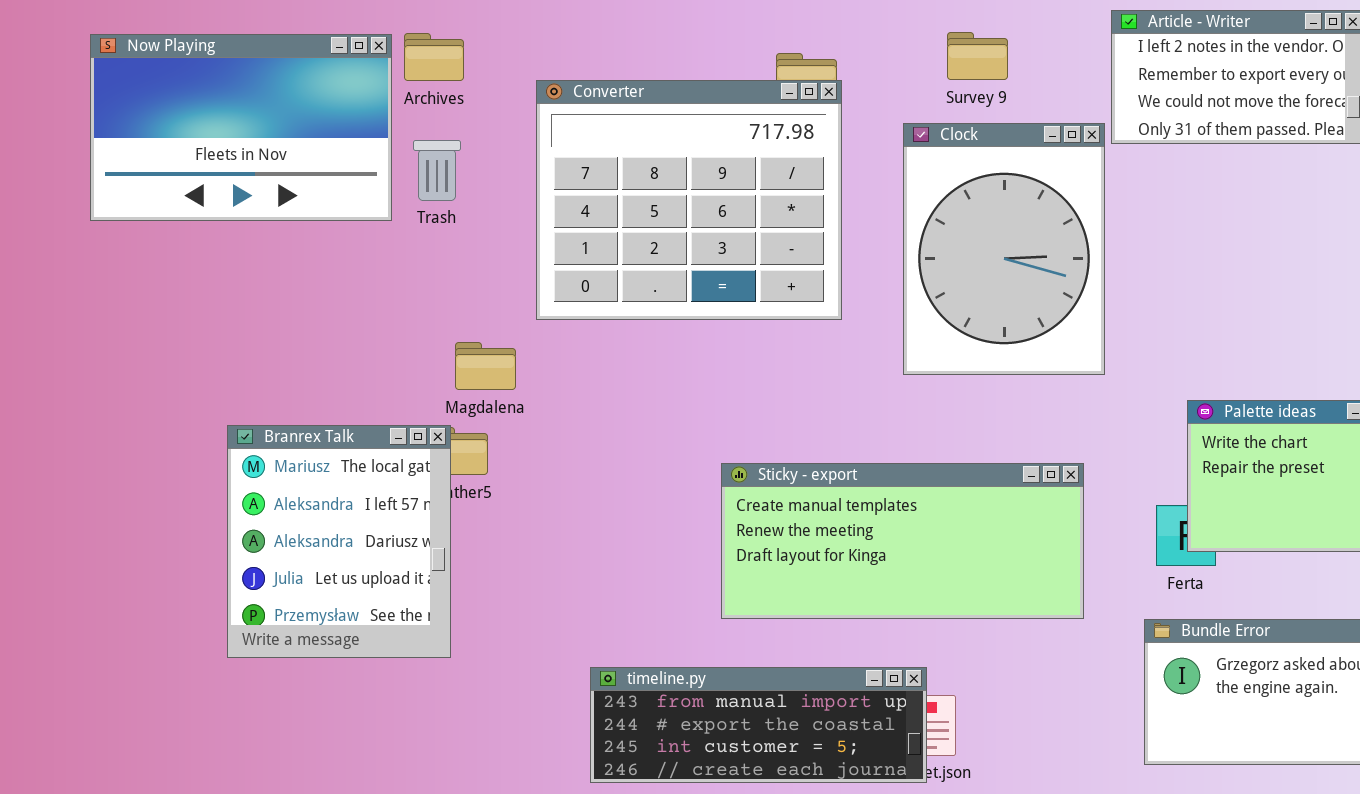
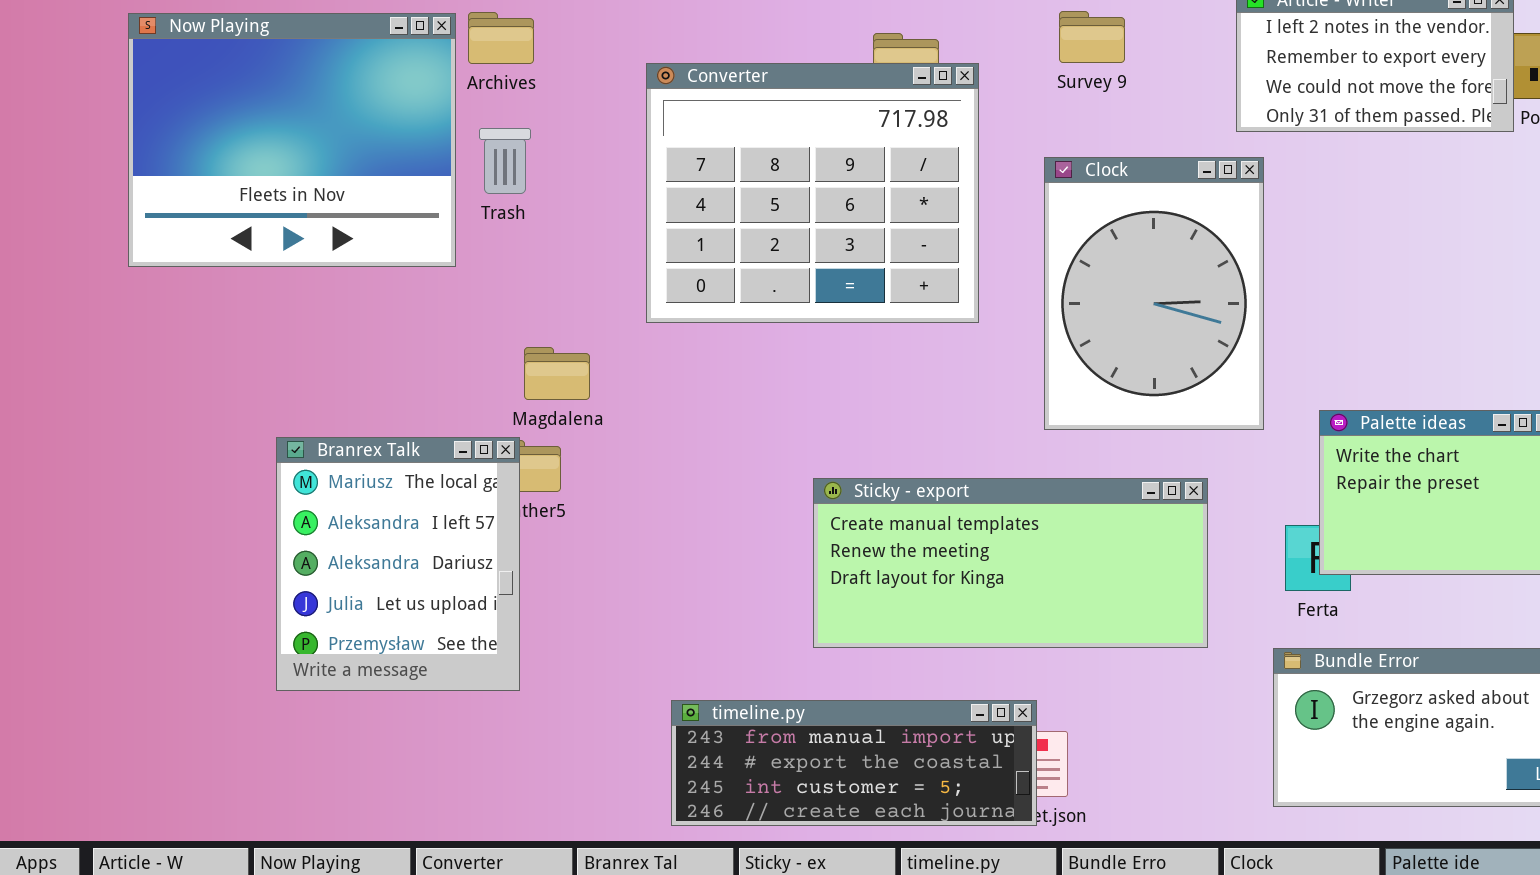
Now Playing: [90,34,392,221] -> [128,13,456,267], resized
Converter: [536,80,842,320] -> [646,63,979,323], moved
Clock: [903,123,1105,375] -> [1044,157,1264,430], moved

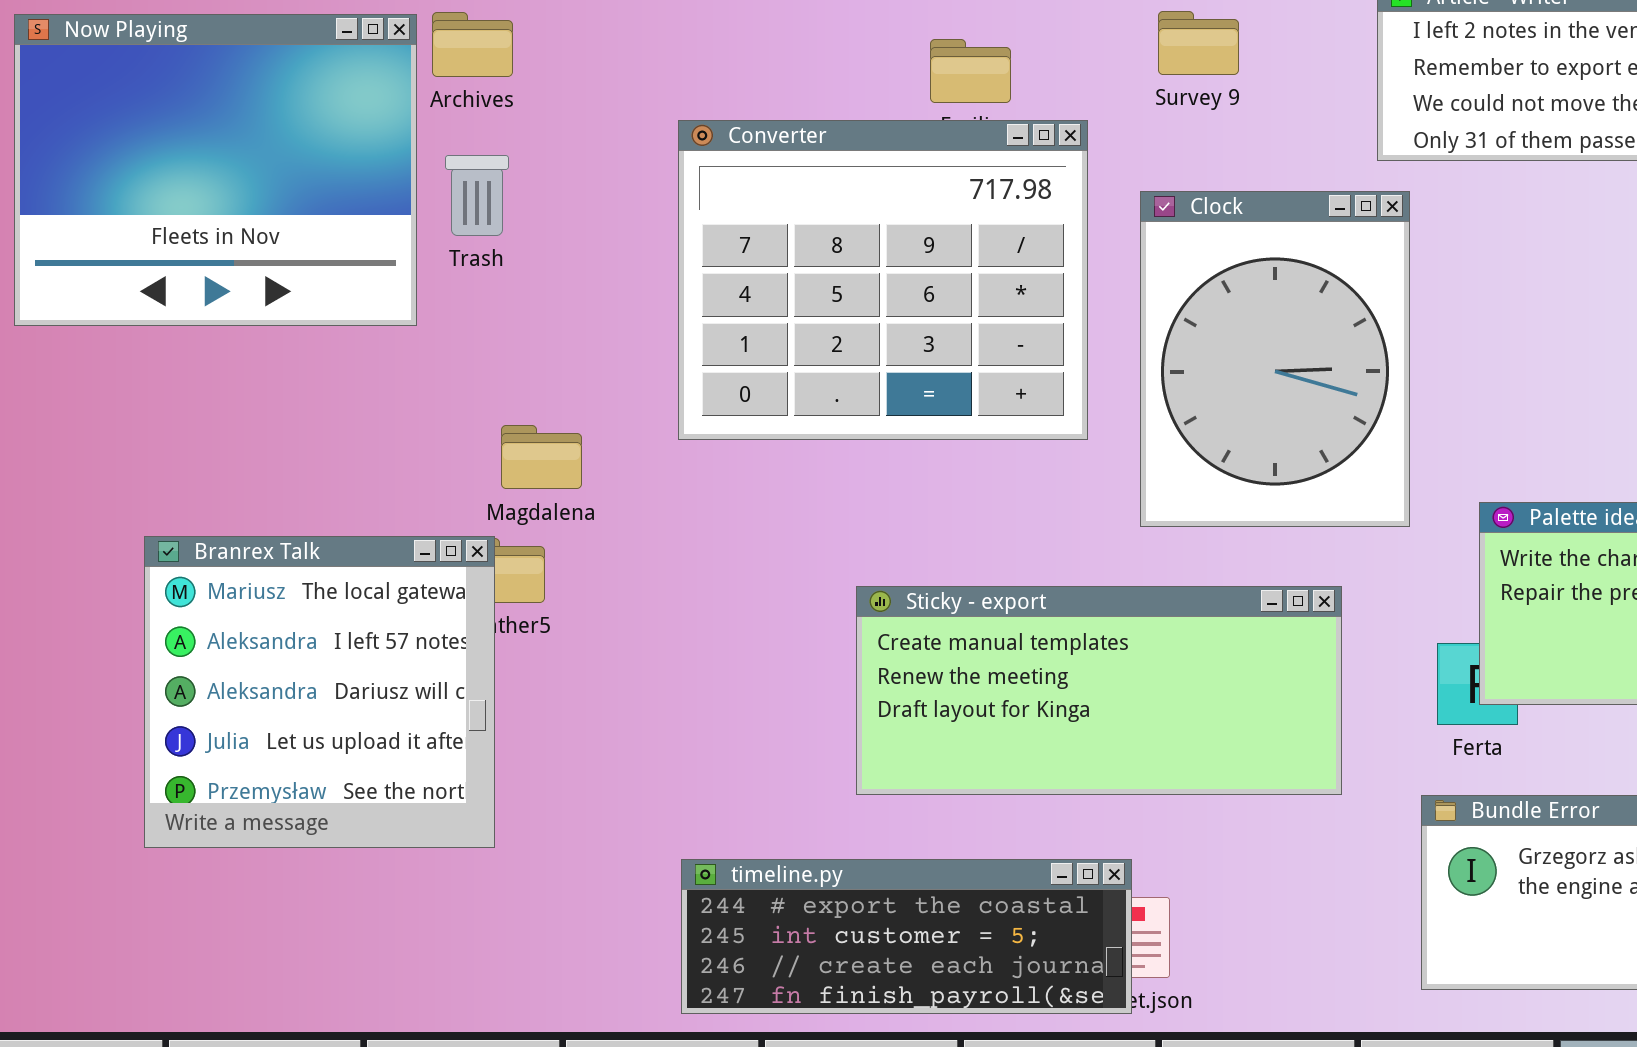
Converter: [646,63,979,323] -> [678,120,1088,440], moved
Branrex Talk: [276,437,520,691] -> [144,536,495,848], resized
timeline.py: [671,700,1037,826] -> [681,859,1132,1014], scrolled down 1 row

